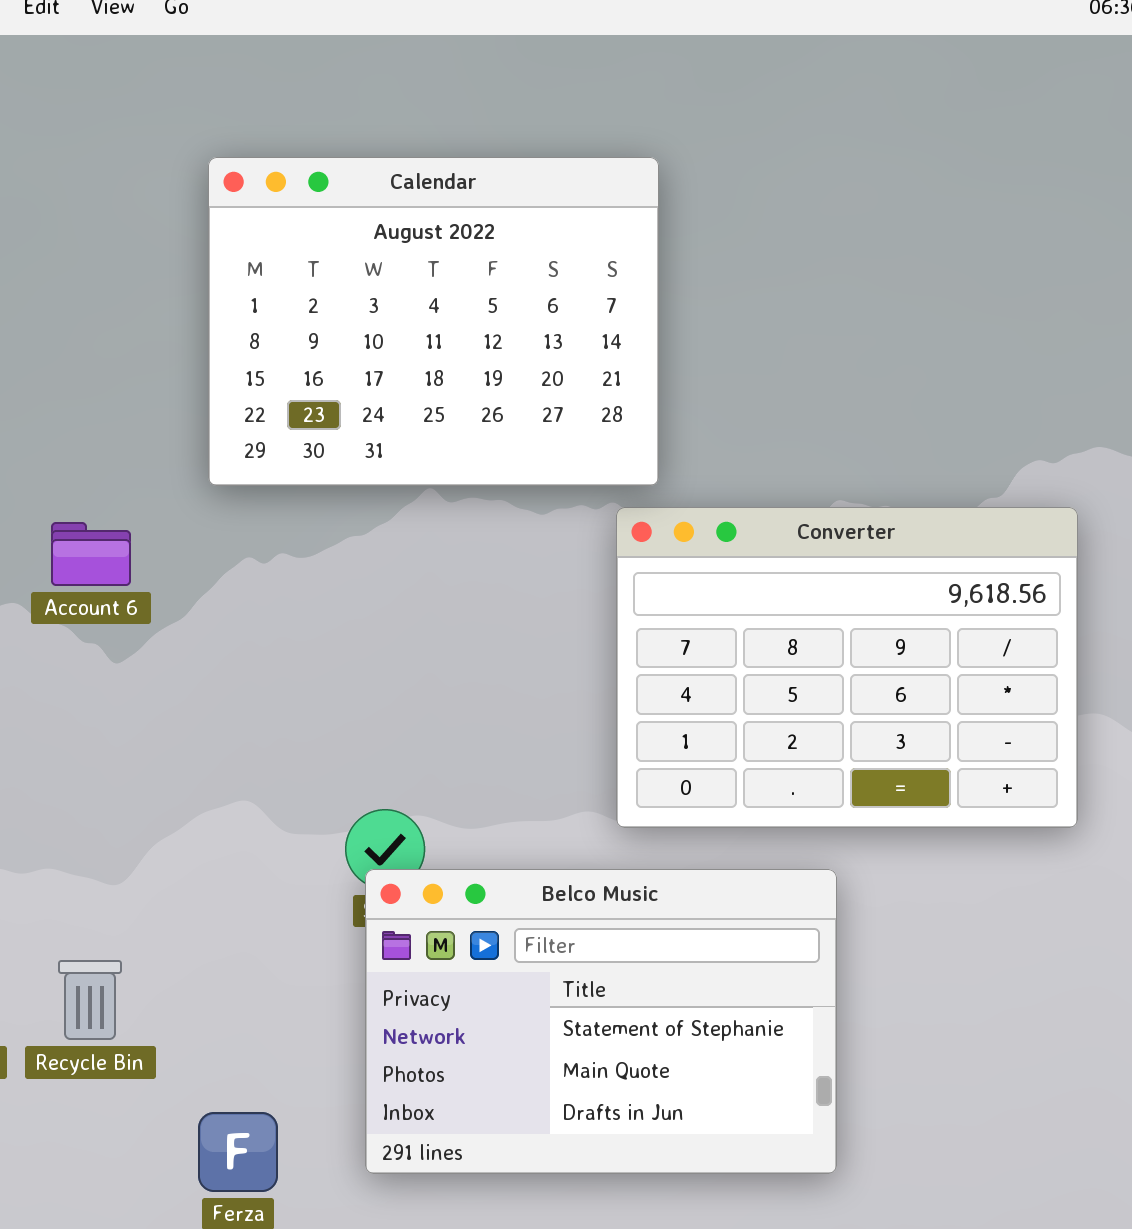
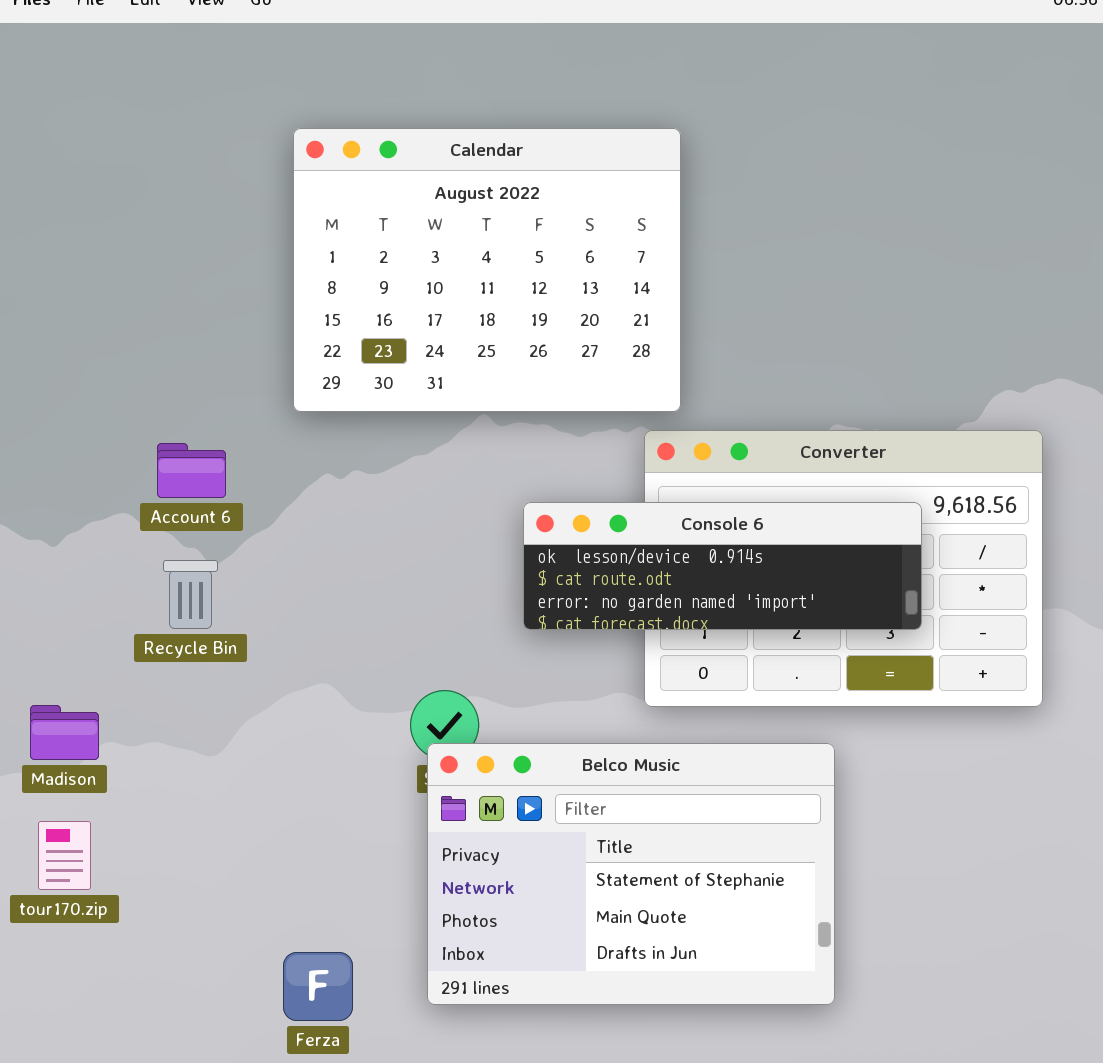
Console 6: none -> [523,502,922,630], opened
Recycle Bin: [58,960,122,1040] -> [163,560,218,629], moved

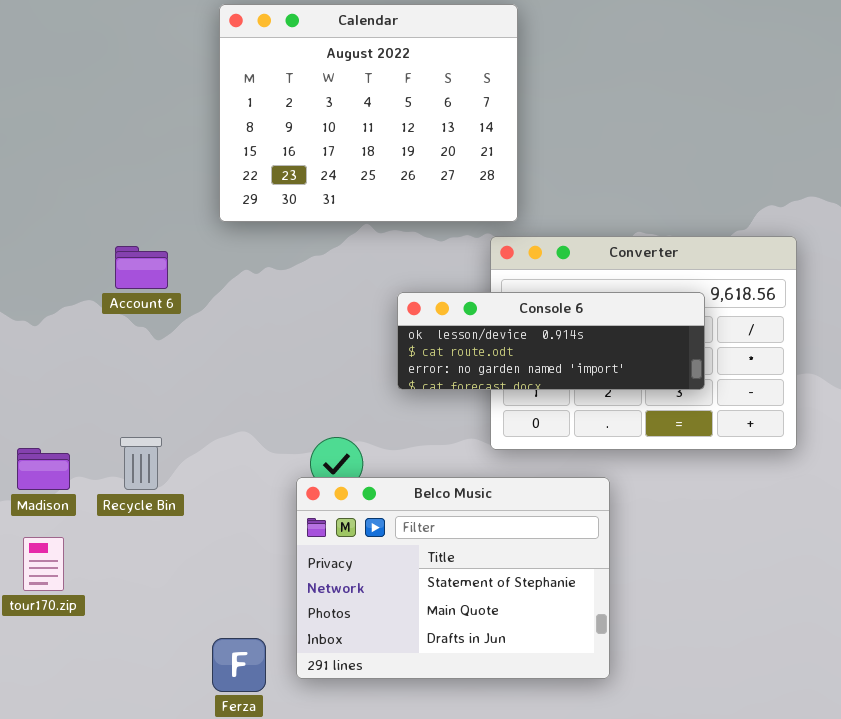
Recycle Bin: [163,560,218,629] -> [120,437,162,490], moved
Belco Music: [427,743,835,1005] -> [296,477,610,679], moved

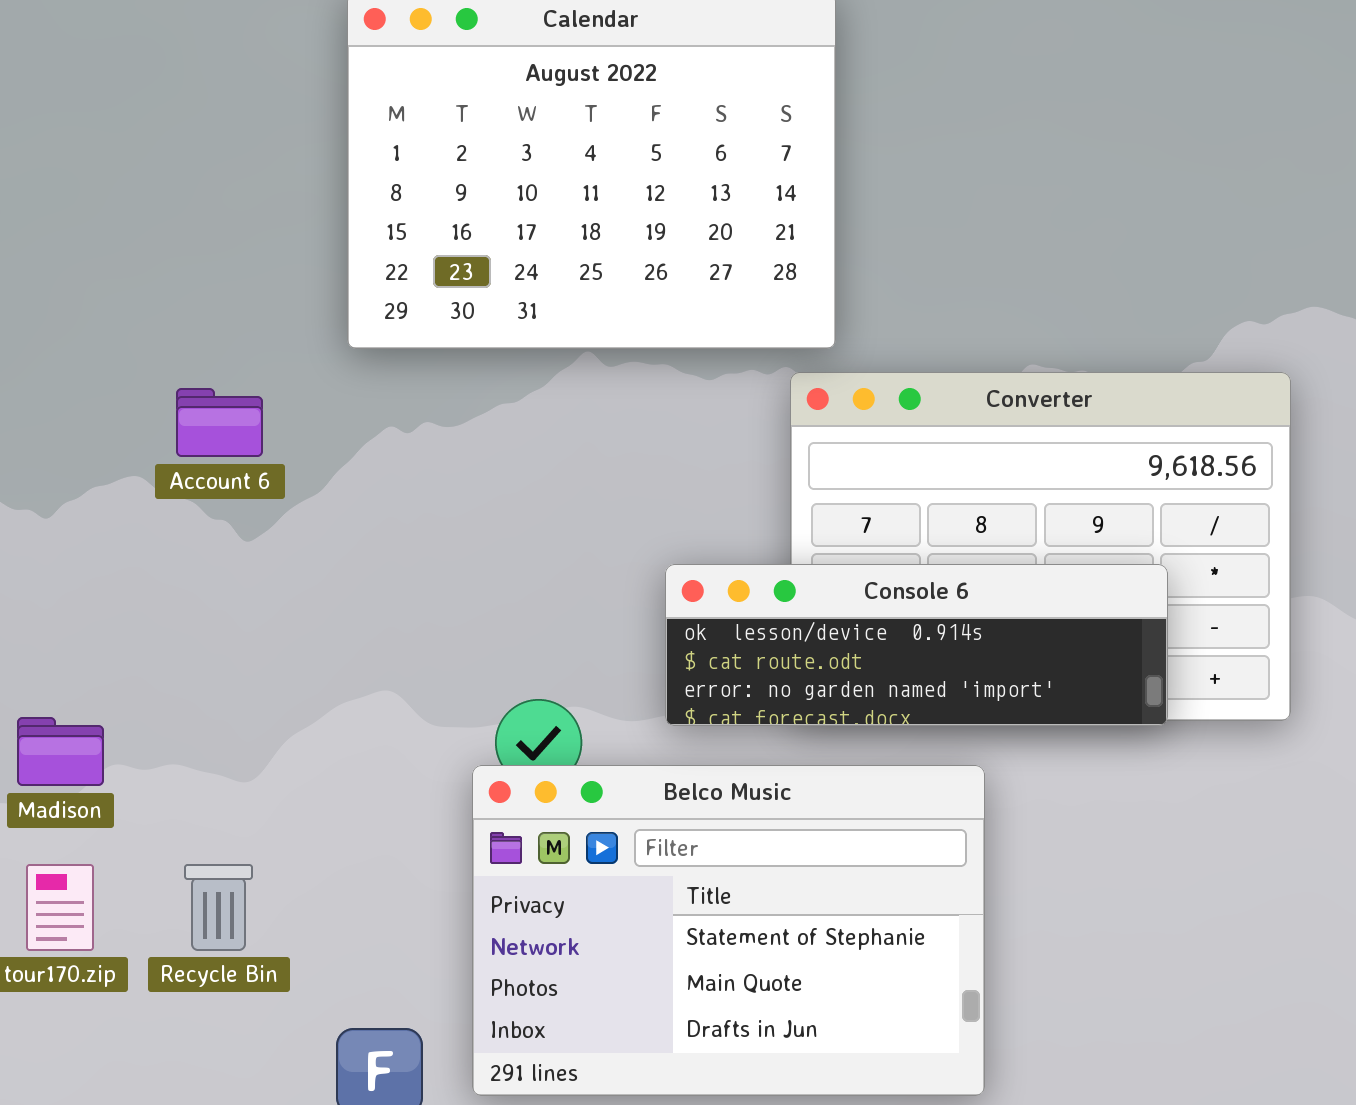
Console 6: [397,292,705,390] -> [665,564,1168,726], moved
Recycle Bin: [120,437,162,490] -> [184,864,253,951], moved

